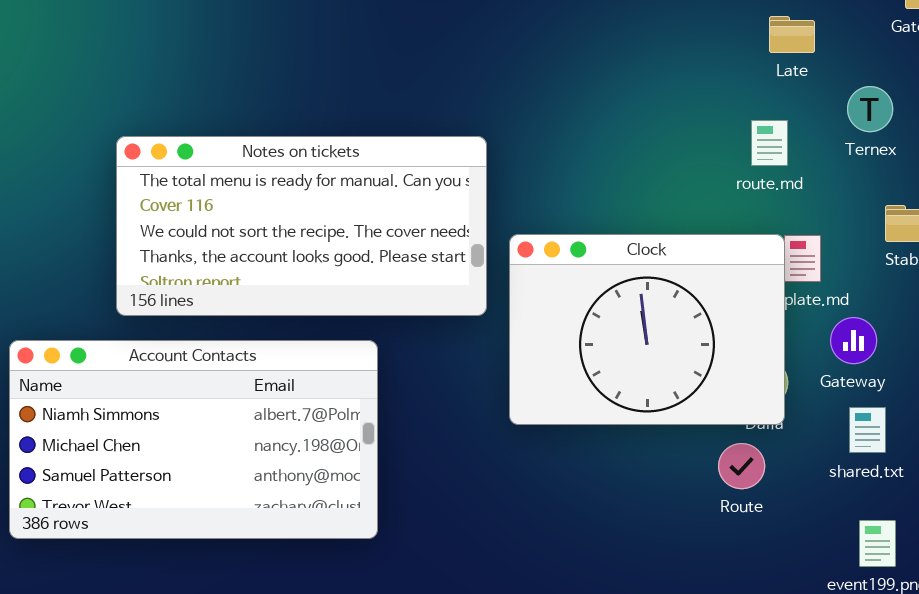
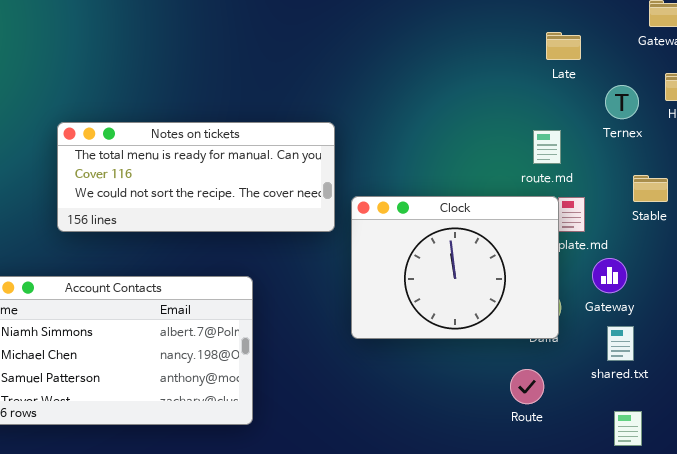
route.md: [751,120,788,166] -> [533,130,561,164], moved
Notes on tickets: [116,136,487,316] -> [57,122,335,232], resized
Route: [718,443,765,489] -> [510,369,544,404], moved

